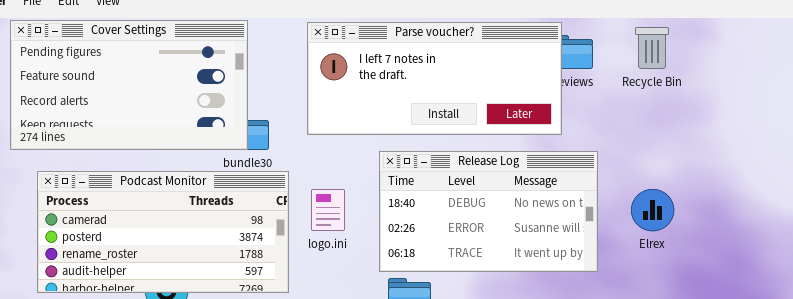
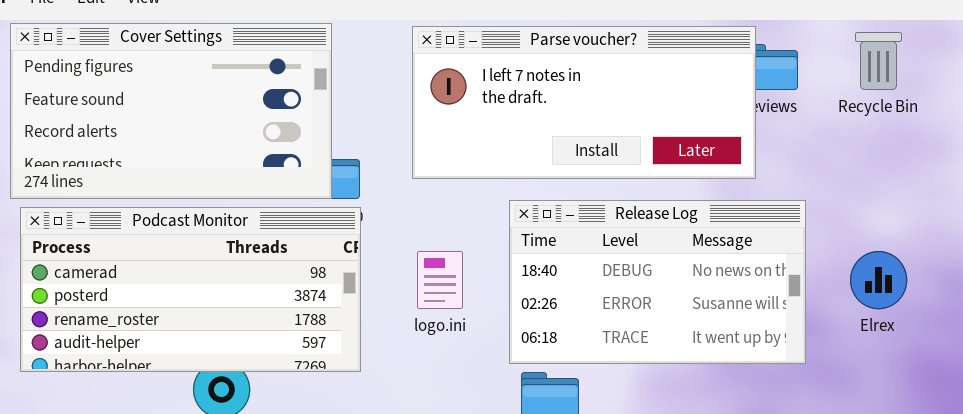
Podcast Monitor: [37,171,289,293] -> [20,207,361,372], moved

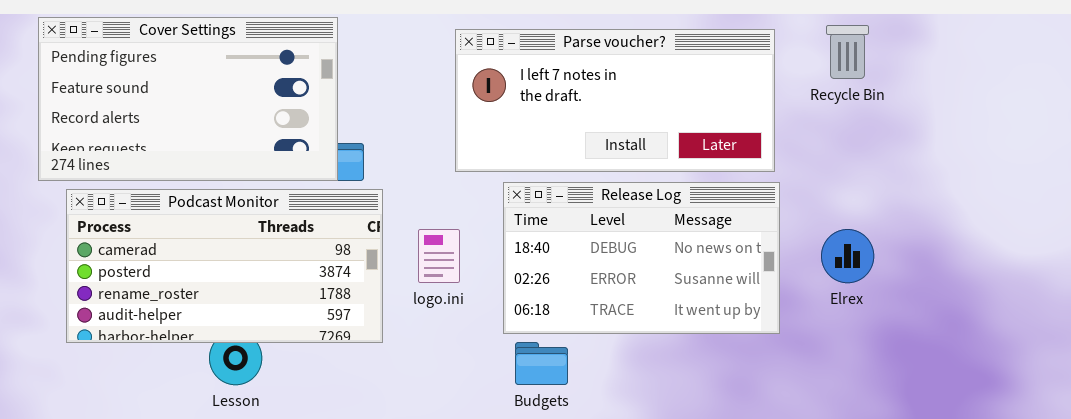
Parse voucher?: [412,26,756,179] -> [455,29,775,172], moved
Podcast Monitor: [20,207,361,372] -> [66,189,383,343], moved

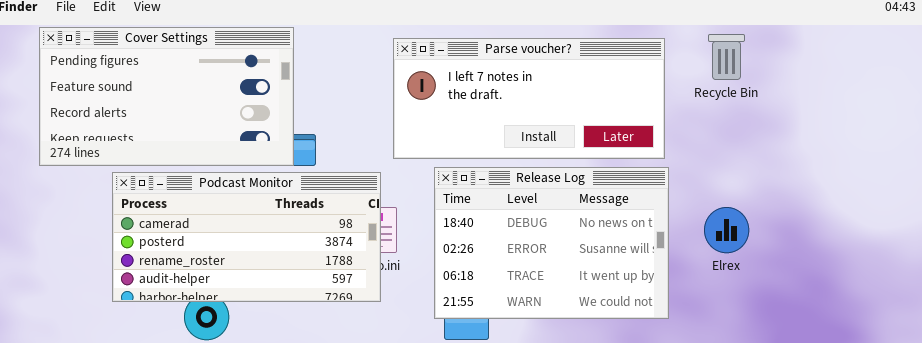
Release Log: [503,182,780,334] -> [434,167,669,319], resized
Podcast Monitor: [66,189,383,343] -> [112,172,381,302], moved

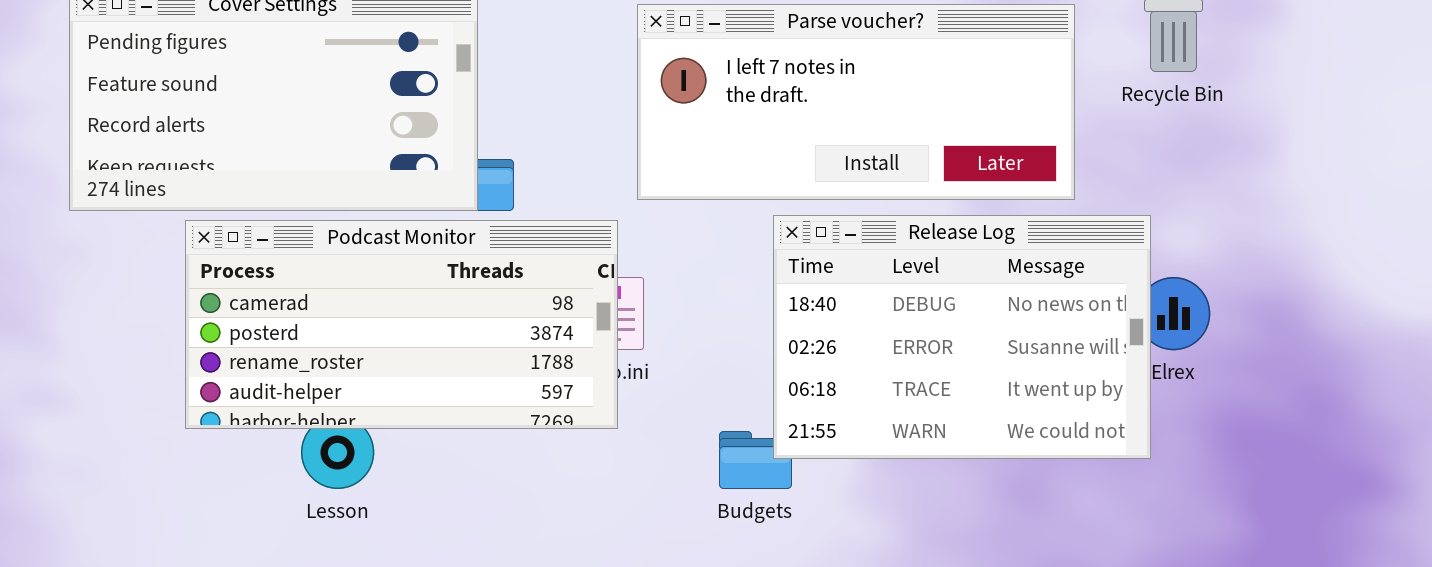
Release Log: [434,167,669,319] -> [773,215,1151,459], moved

